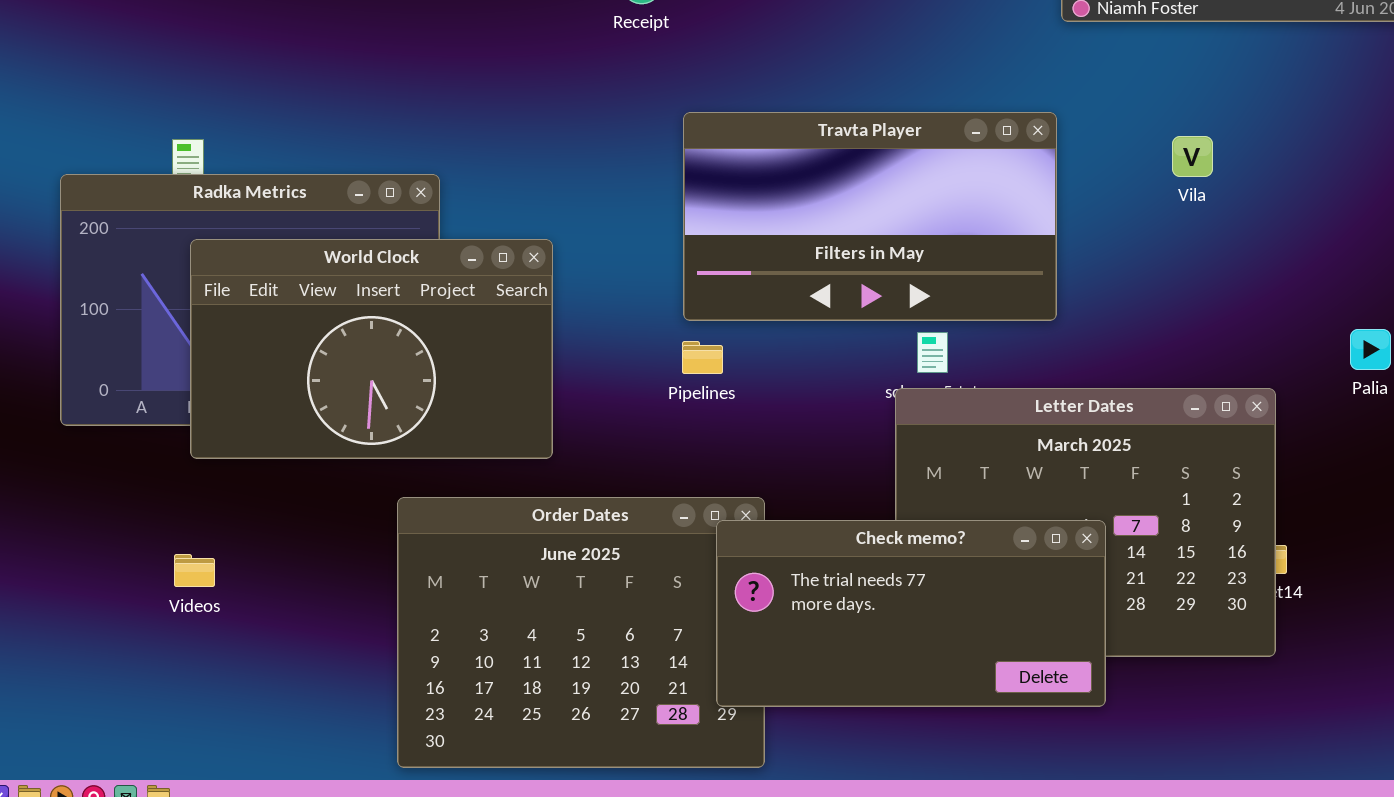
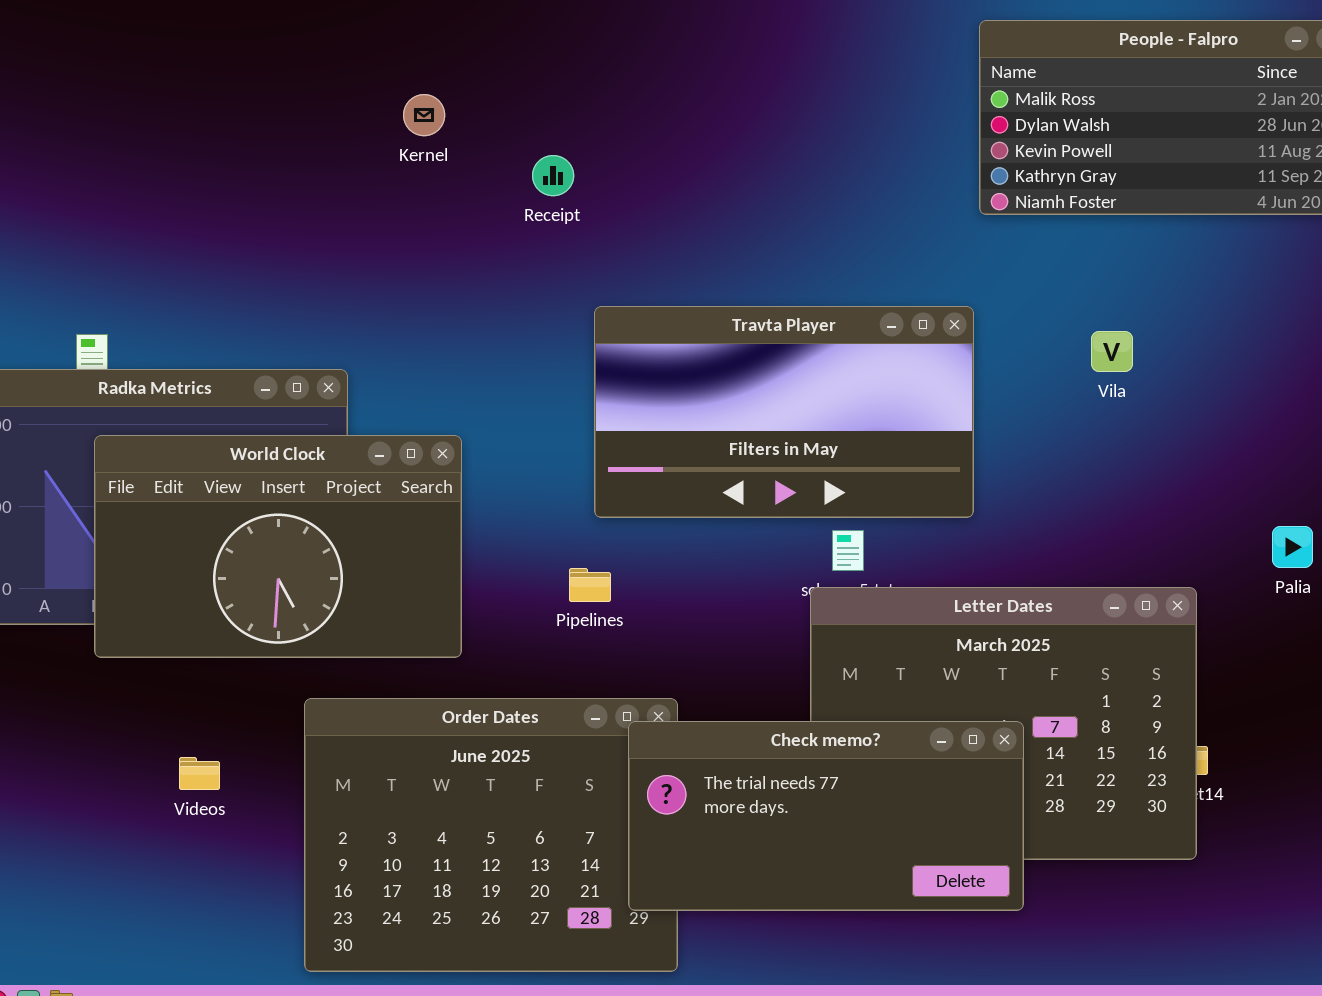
Pipelines: [682,341,723,374] -> [569,568,611,602], moved
Videos: [174,554,215,587] -> [179,757,220,790], moved

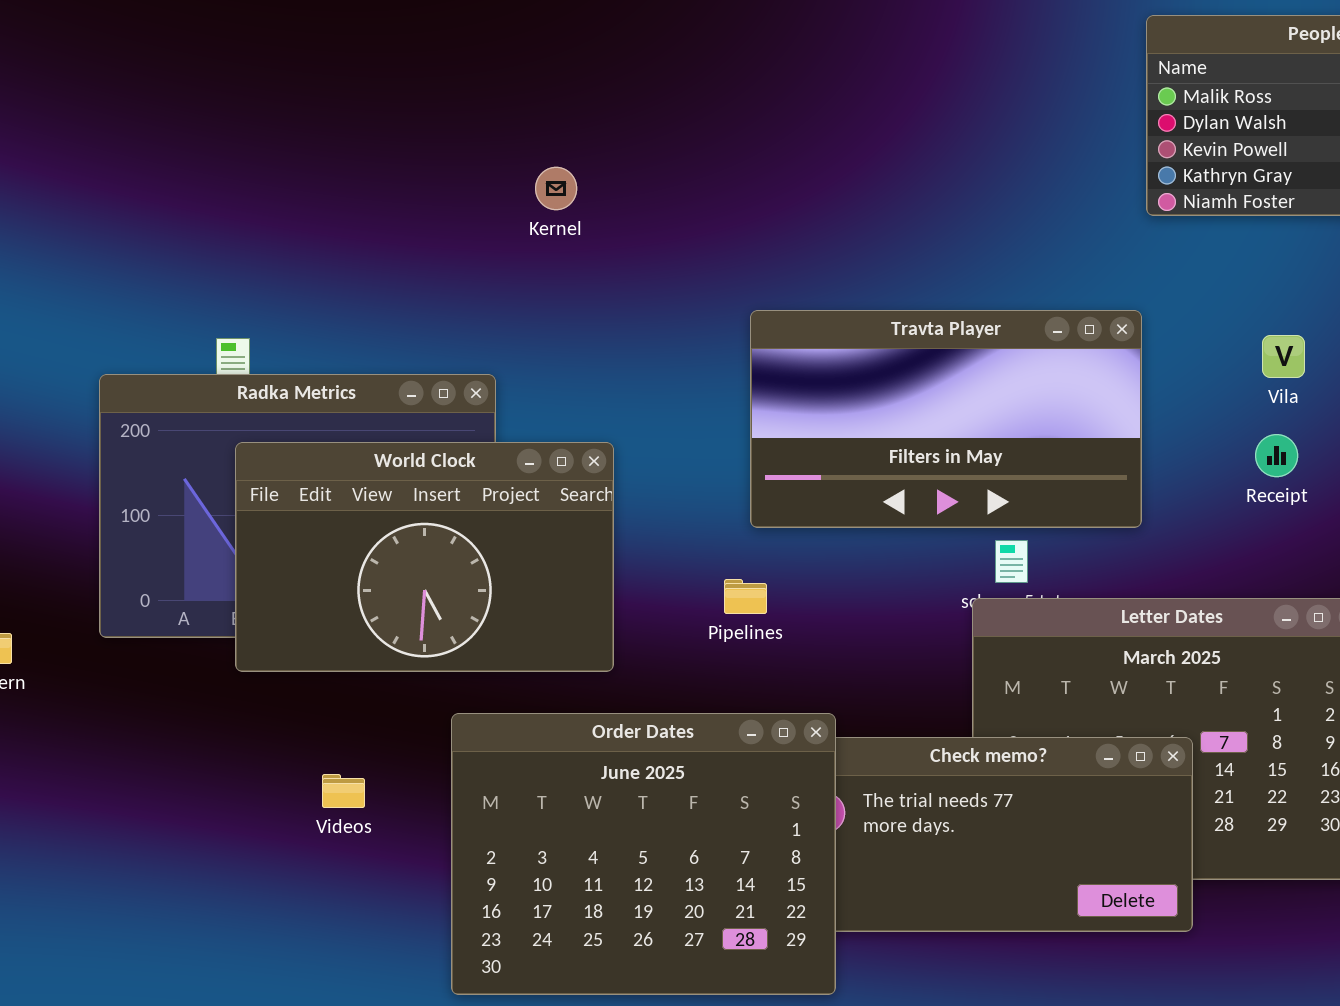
Kernel: [403,94,445,136] -> [535,167,577,210], moved
Receipt: [532,155,574,196] -> [1255,434,1298,477], moved
Order Dates: [304,698,678,972] -> [451,713,836,995], raised

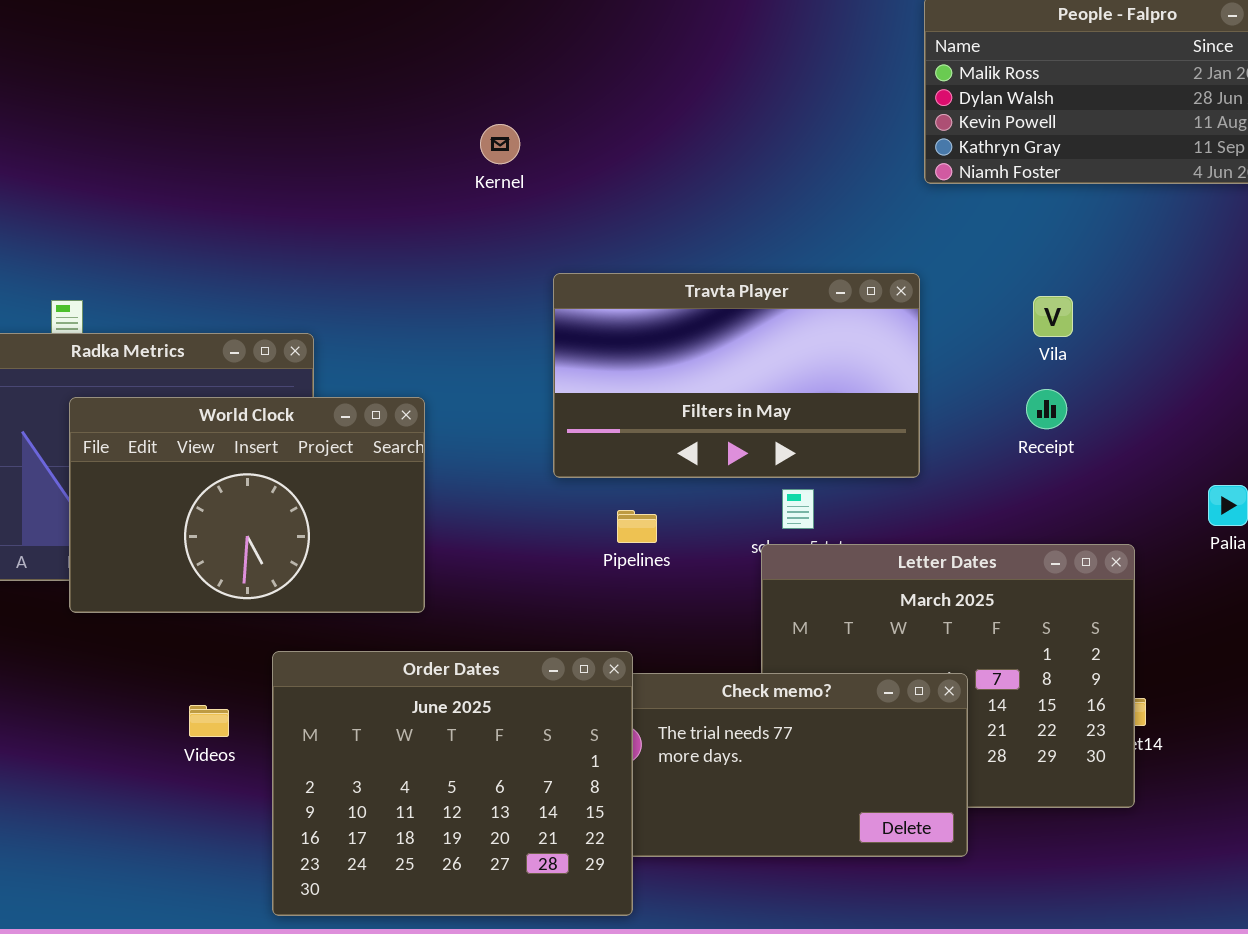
Kernel: [535,167,577,210] -> [480,124,520,164], moved
Pipelines: [724,579,767,614] -> [617,510,657,543], moved
Videos: [322,774,365,808] -> [189,705,229,737], moved

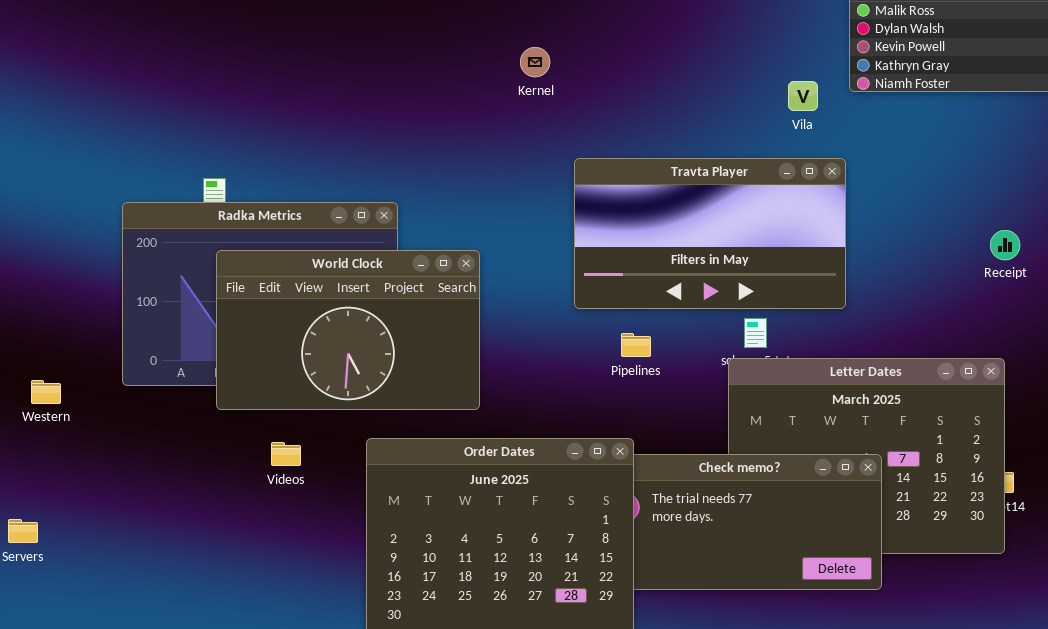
Vila: [1033,296,1073,337] -> [788,81,818,111], moved
Receipt: [1026,389,1067,429] -> [990,230,1020,260], moved
Videos: [189,705,229,737] -> [271,442,301,466], moved

